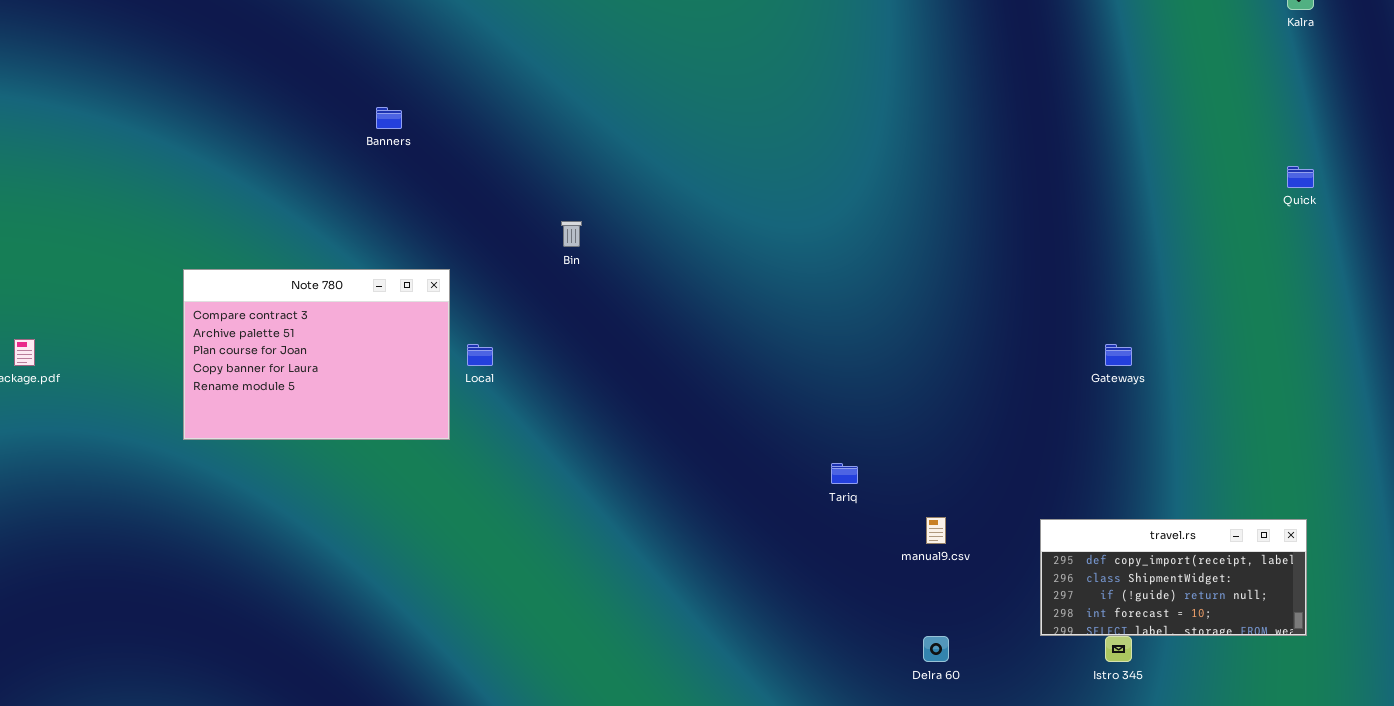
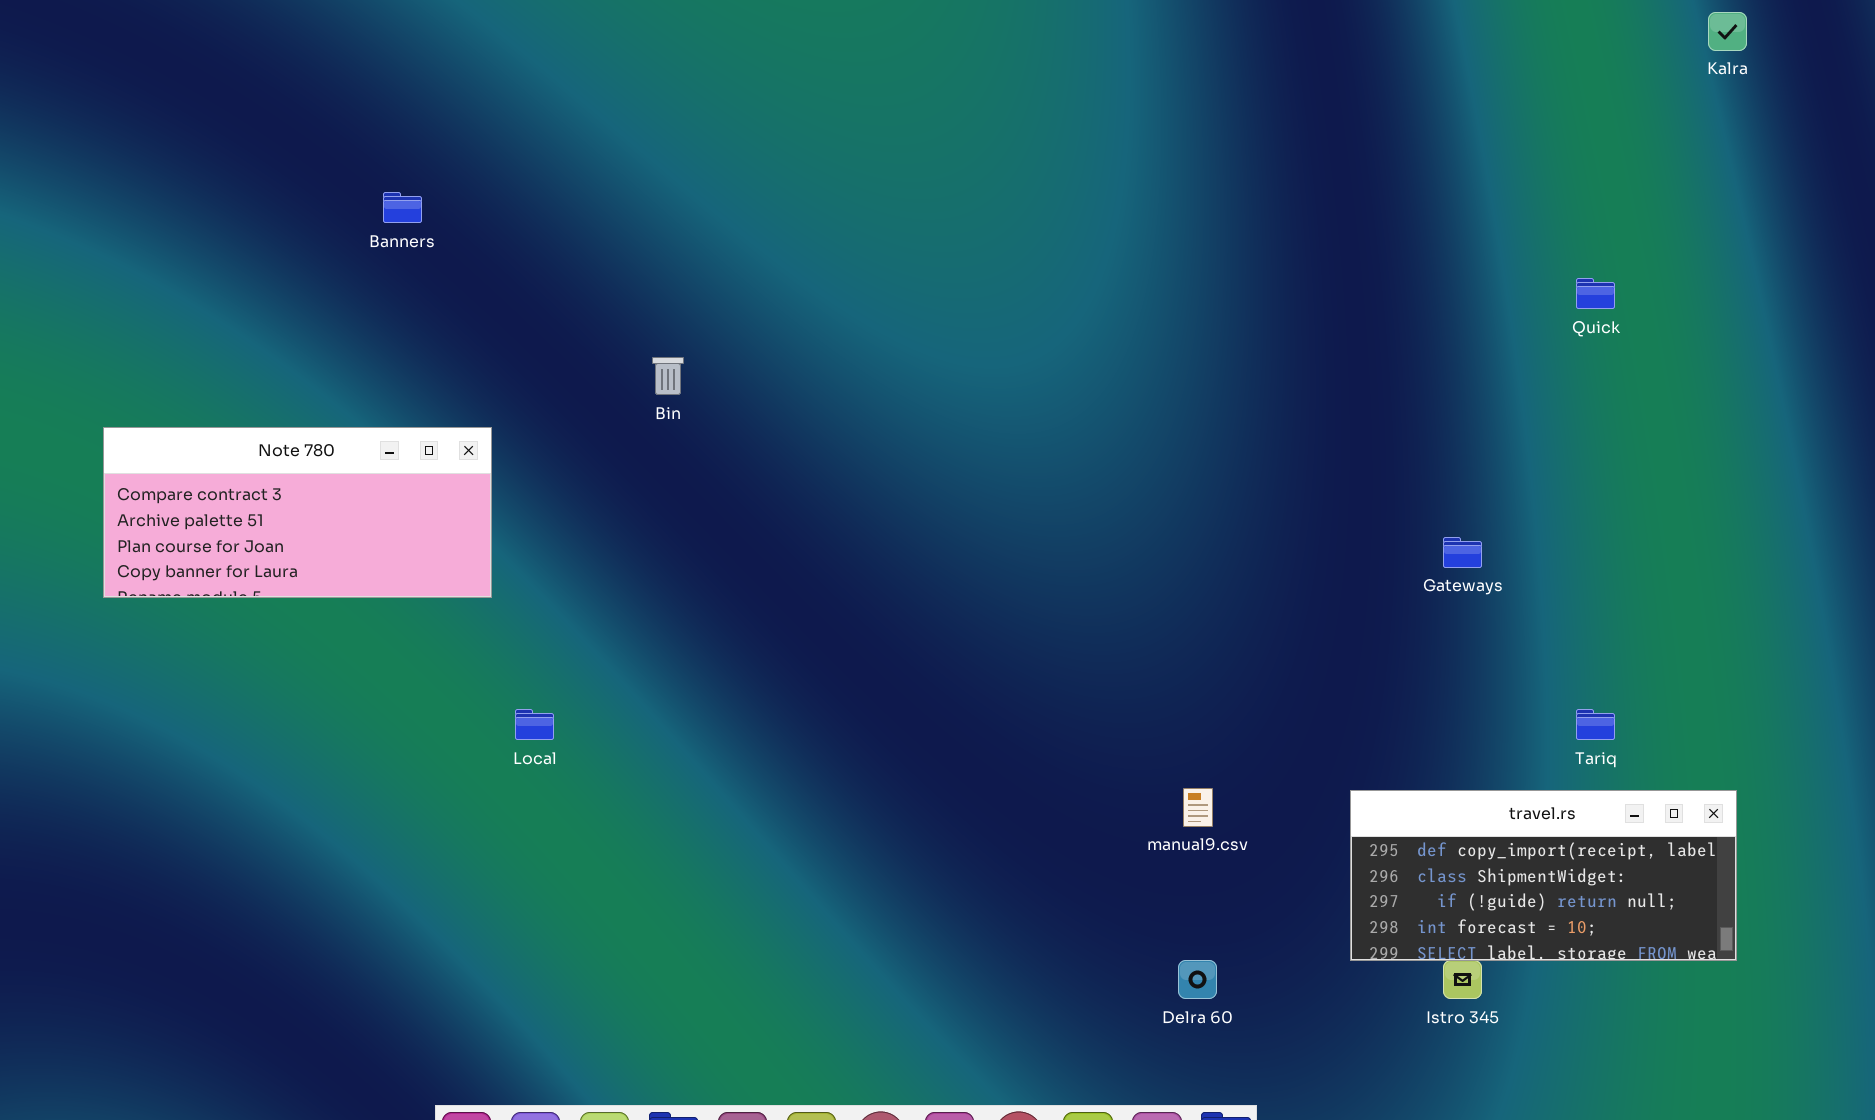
Quick: [1287,166,1314,188] -> [1576,278,1615,309], moved
Note 780: [183,269,450,440] -> [103,427,492,598], resized
Local: [467,344,493,366] -> [515,709,554,740], moved
Tariq: [831,463,858,484] -> [1576,709,1615,740], moved

